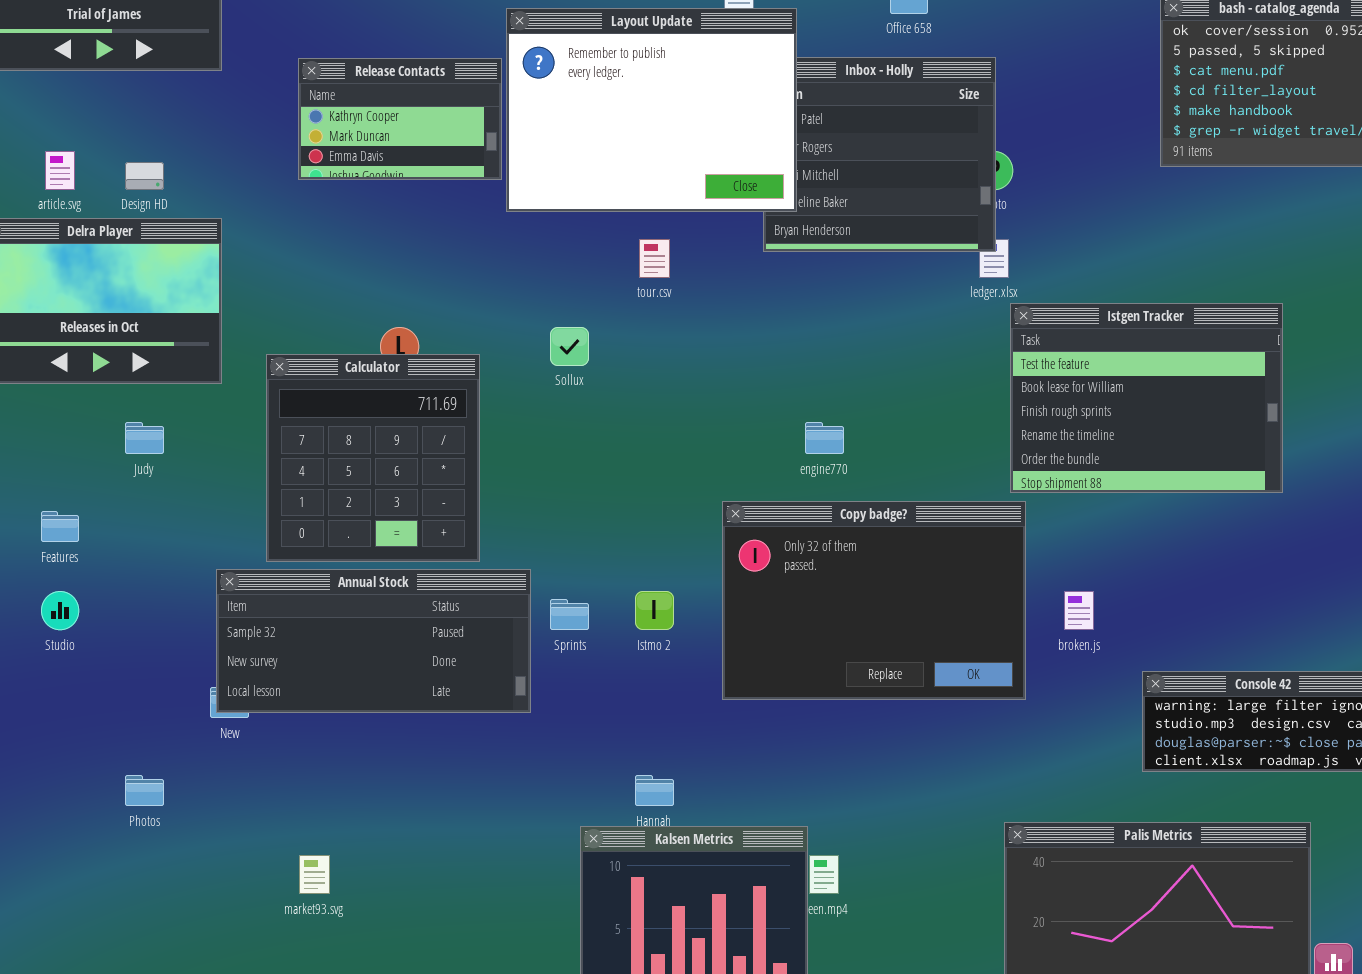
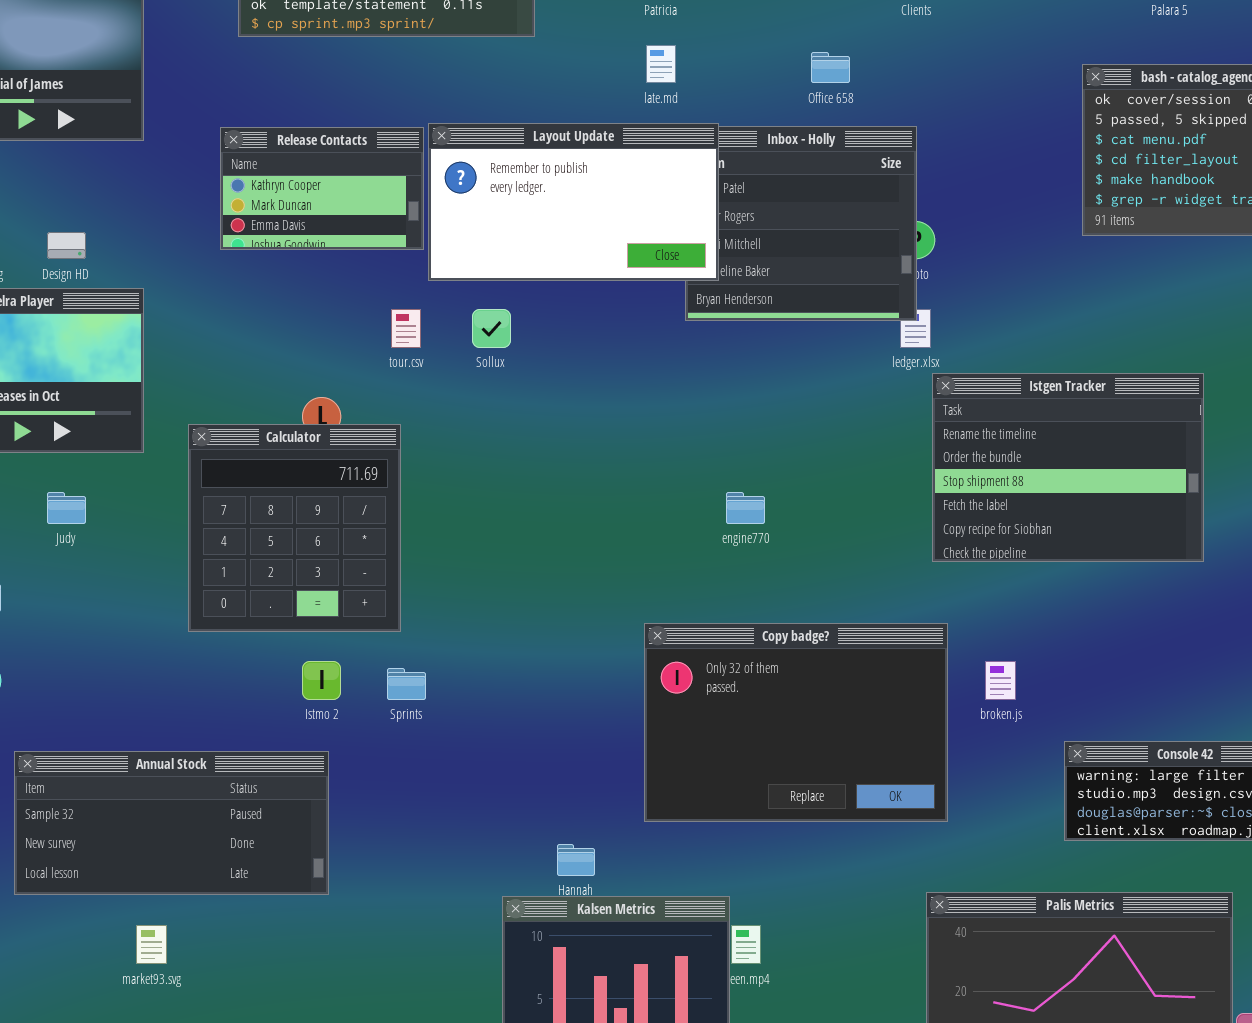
Layout Update: [506,8,797,212] -> [428,123,719,281], resized
tour.csv: [639,239,670,278] -> [391,309,421,348], moved
Istgen Tracker: [1010,303,1283,493] -> [932,373,1204,562], scrolled down 3 rows
Sollux: [550,327,589,366] -> [472,309,511,348], moved
Copy badge?: [722,501,1026,700] -> [644,623,948,822], moved
Annual Stock: [216,569,531,713] -> [14,751,329,895], moved
Istmo 2: [635,591,674,630] -> [302,661,341,700], moved
Sprints: [550,599,589,630] -> [387,668,426,700], moved
market93.svg: [299,855,330,894] -> [136,925,167,964], moved

